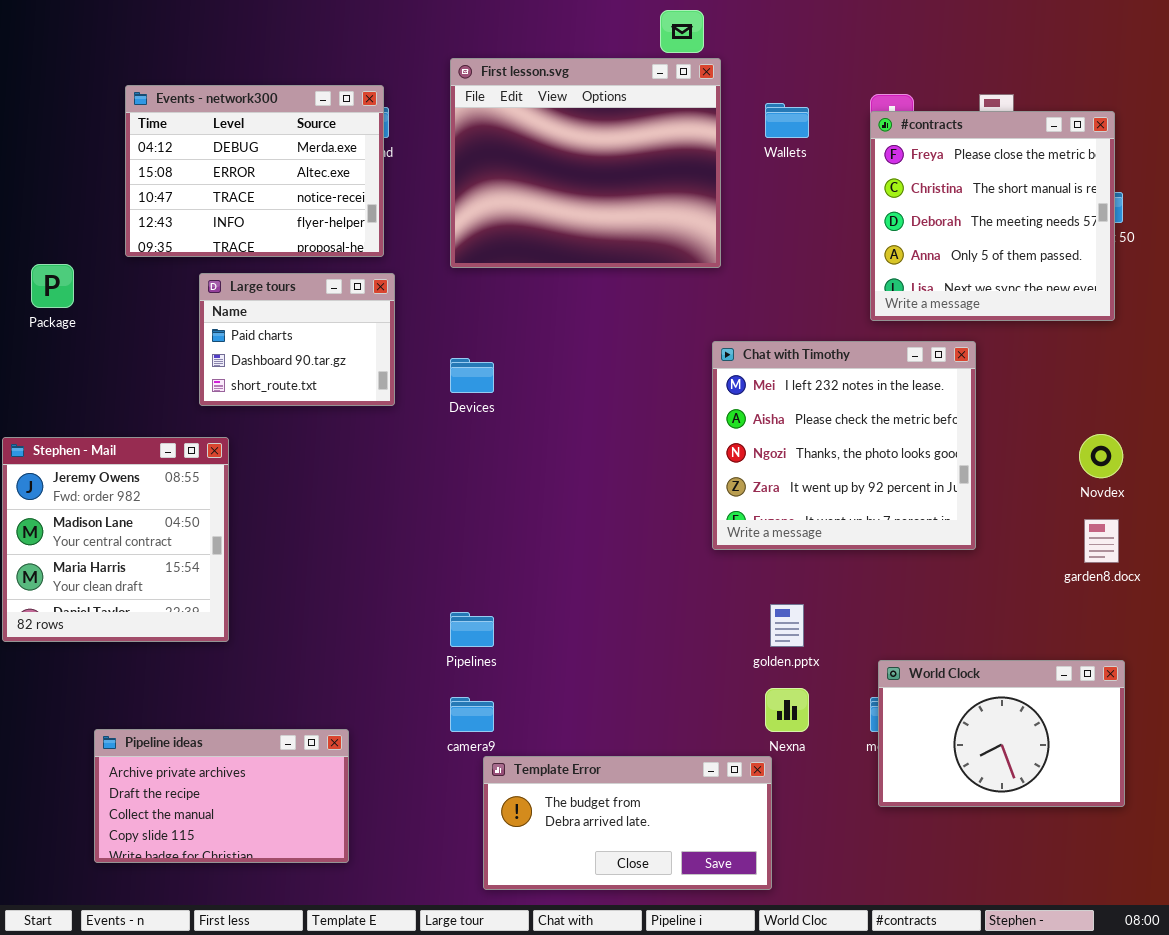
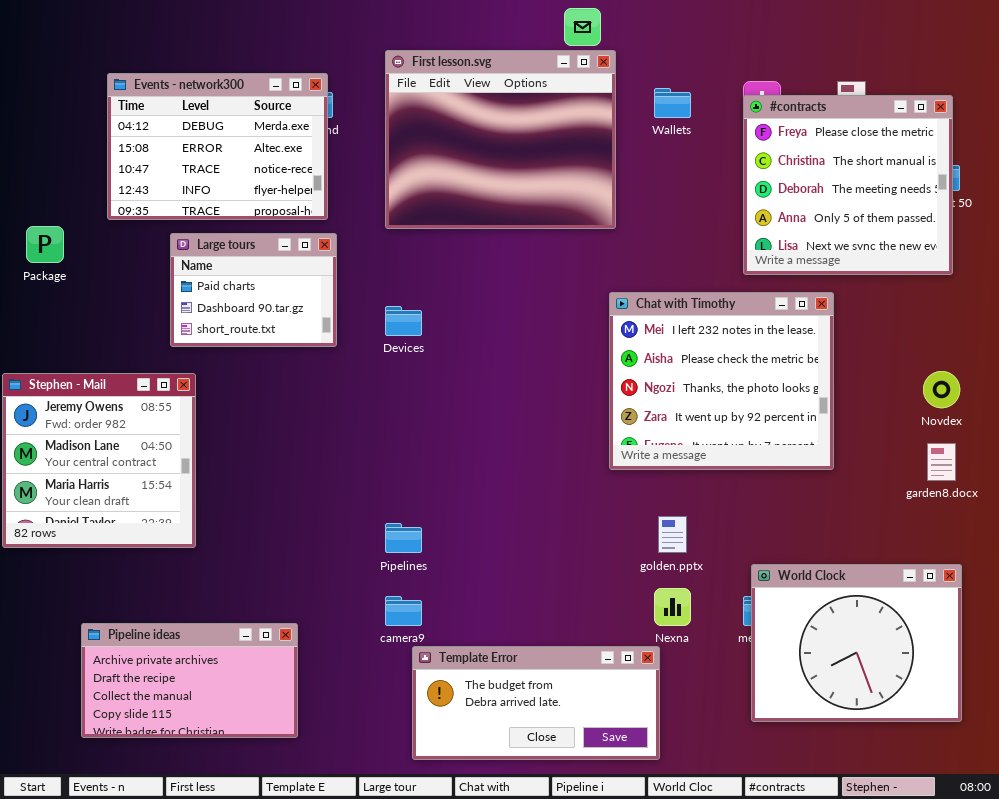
World Clock: [878,660,1125,807] -> [751,564,962,722], resized

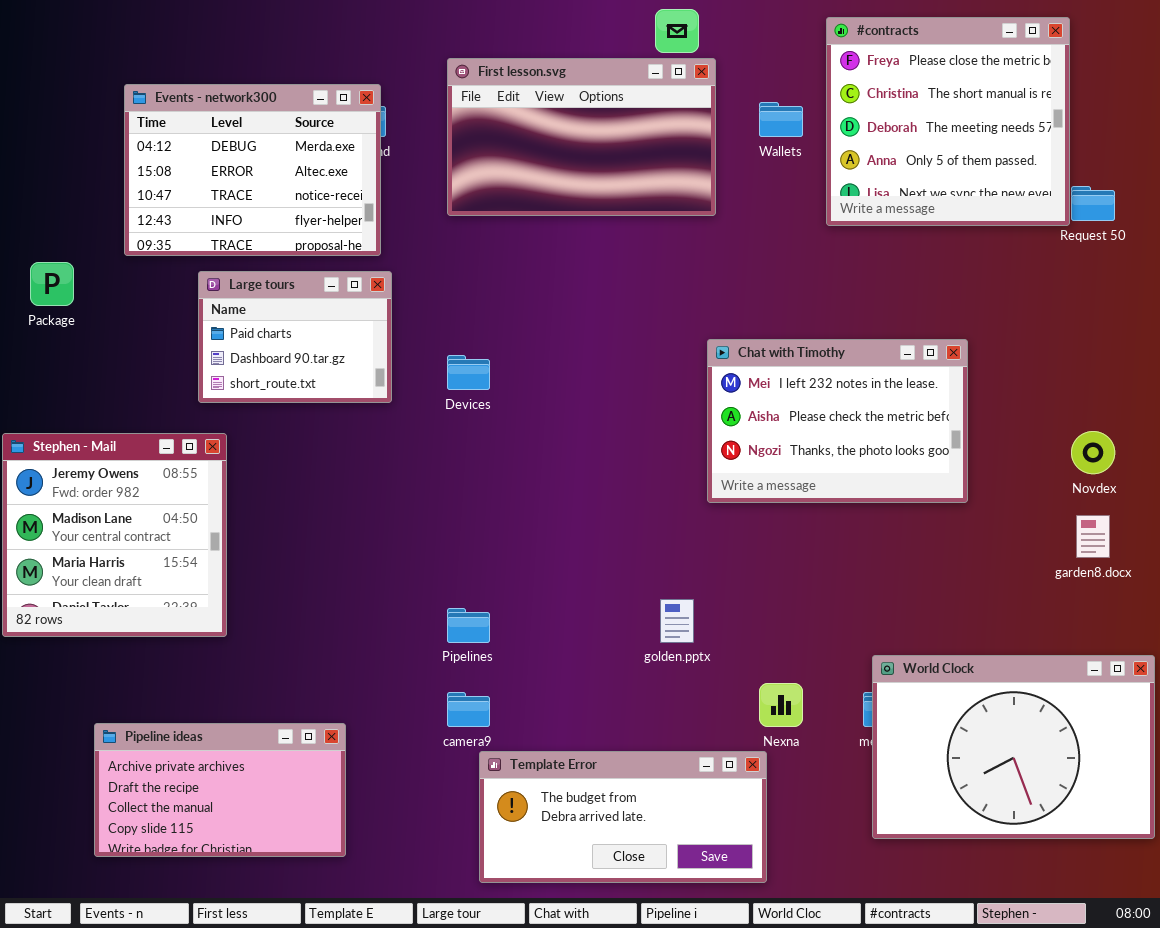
First lesson.svg: [385,50,616,229] -> [447,58,716,216], resized
#contracts: [743,95,953,275] -> [826,17,1070,226], moved
Chat with Timothy: [609,292,834,470] -> [707,339,968,503], resized
golden.pptx: [658,516,687,553] -> [660,599,694,643], moved
World Clock: [751,564,962,722] -> [872,655,1155,839], resized

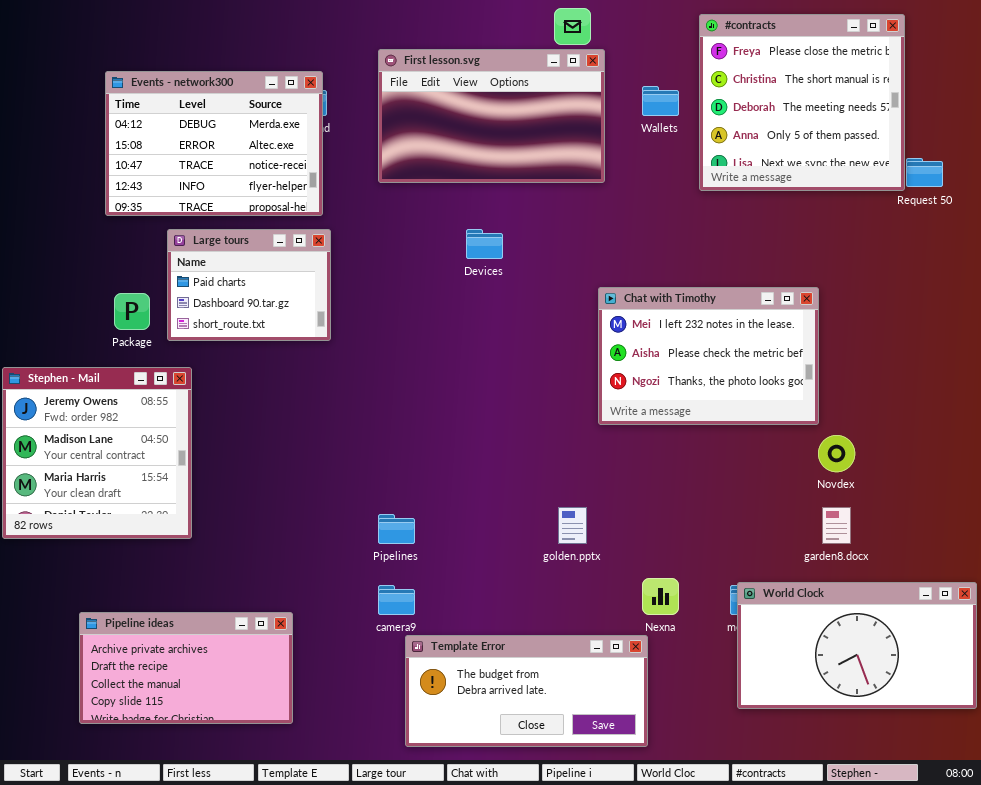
Package: [30,262,74,306] -> [114,293,150,330], moved
Devices: [447,355,490,390] -> [466,229,503,259], moved
Novdex: [1071,431,1115,474] -> [818,435,855,472], moved
garden8.docx: [1076,515,1110,558] -> [822,507,851,544], moved
World Clock: [872,655,1155,839] -> [737,582,977,709], resized

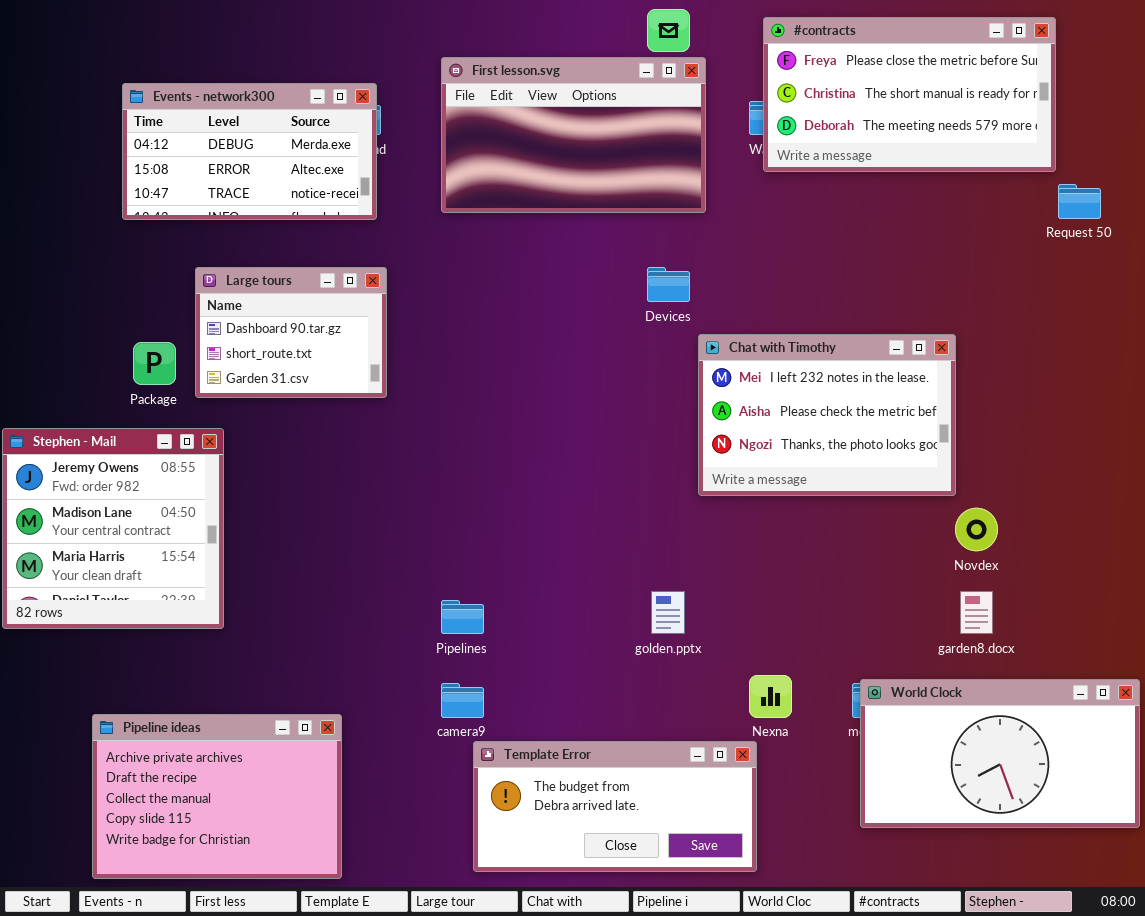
#contracts: [699,14,905,191] -> [763,17,1056,172], resized
Events - network300: [105,71,323,216] -> [122,83,377,220], resized
Large tours: [167,229,331,341] -> [195,267,387,398], scrolled down 1 row
Devices: [466,229,503,259] -> [647,267,690,302], moved
Pipeline ideas: [79,612,293,724] -> [92,714,342,879], resized

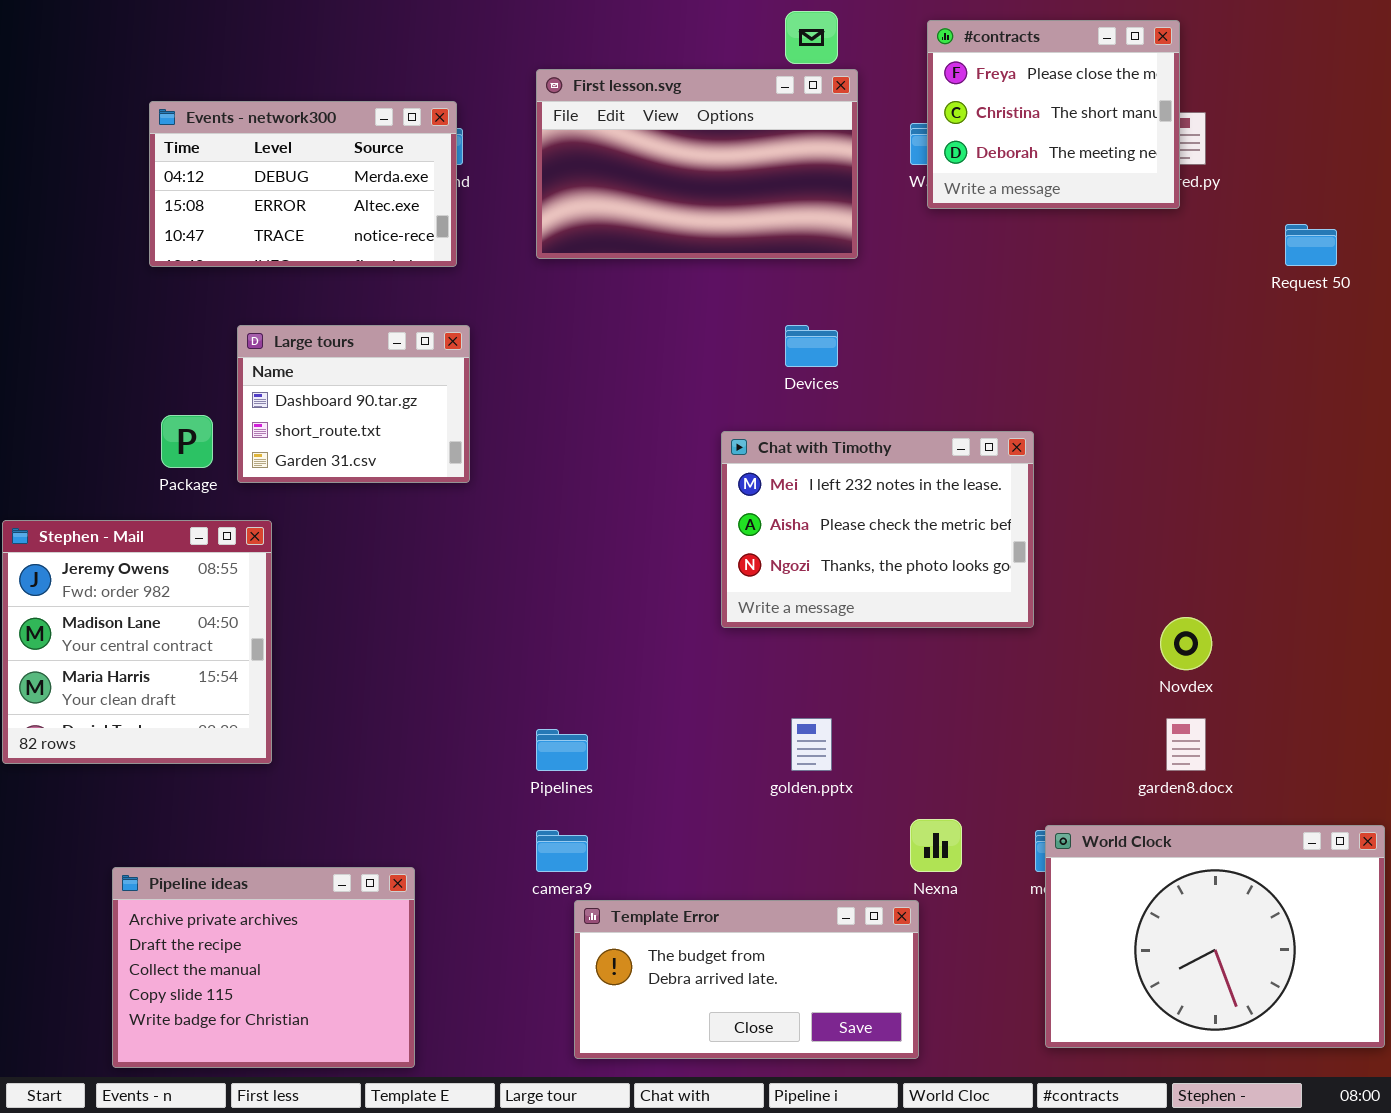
#contracts: [763,17,1056,172] -> [927,20,1180,209], resized
Chat with Timothy: [698,334,956,496] -> [721,431,1034,628], moved
World Clock: [860,679,1140,828] -> [1045,825,1385,1048], resized

